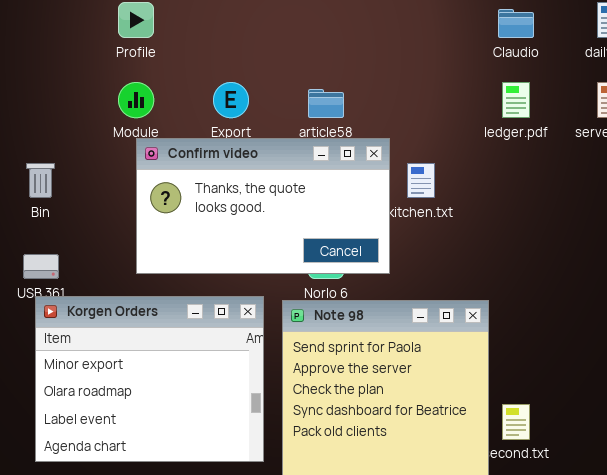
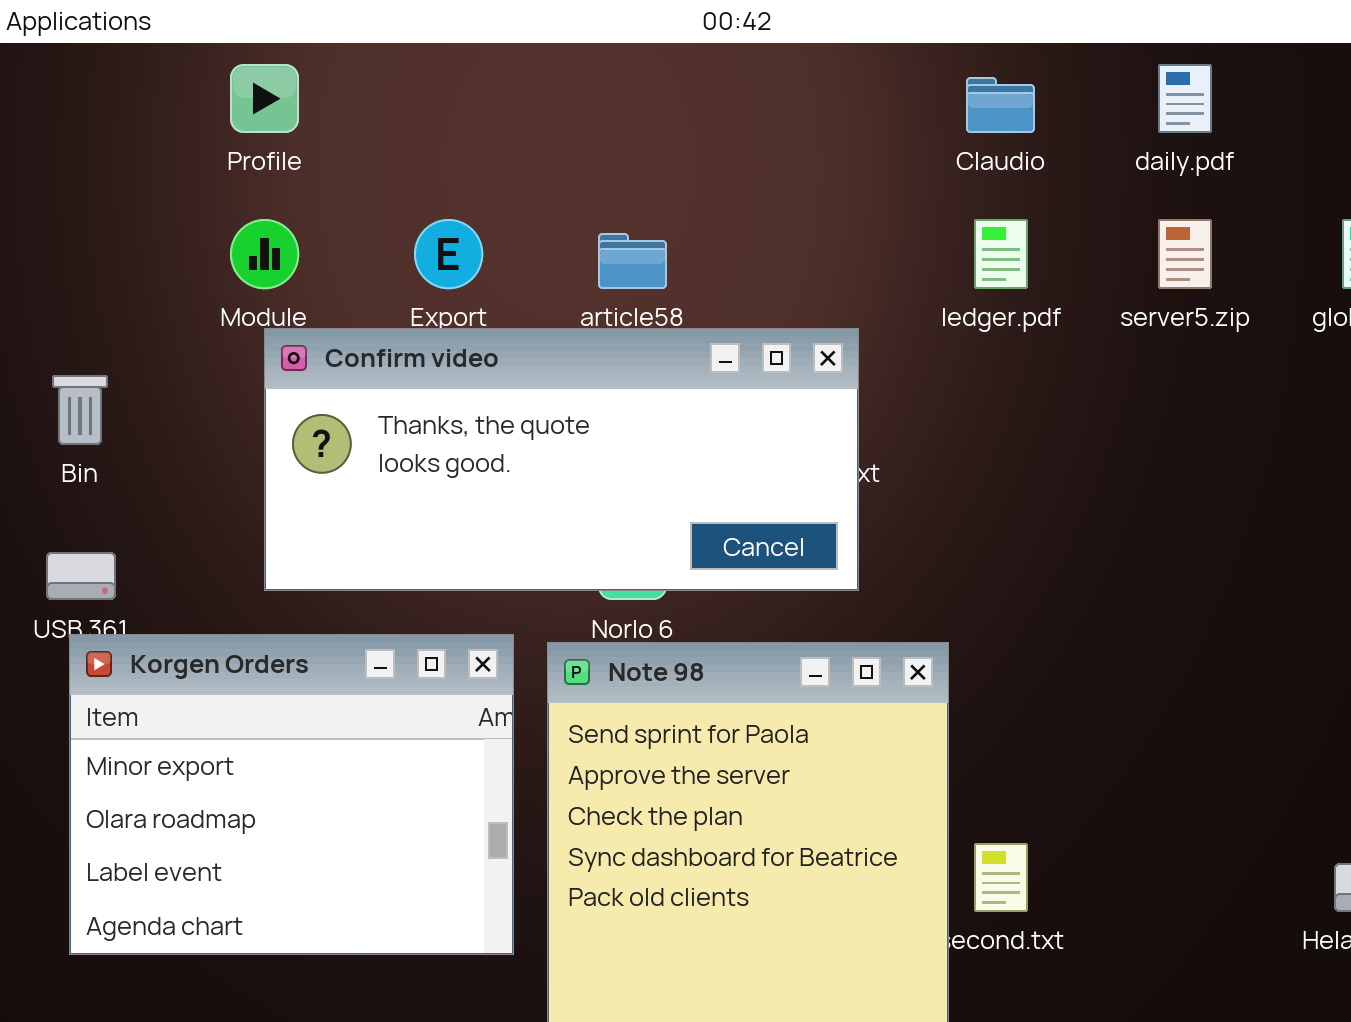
Confirm video: [136,138,390,274] -> [264,328,859,591], resized

